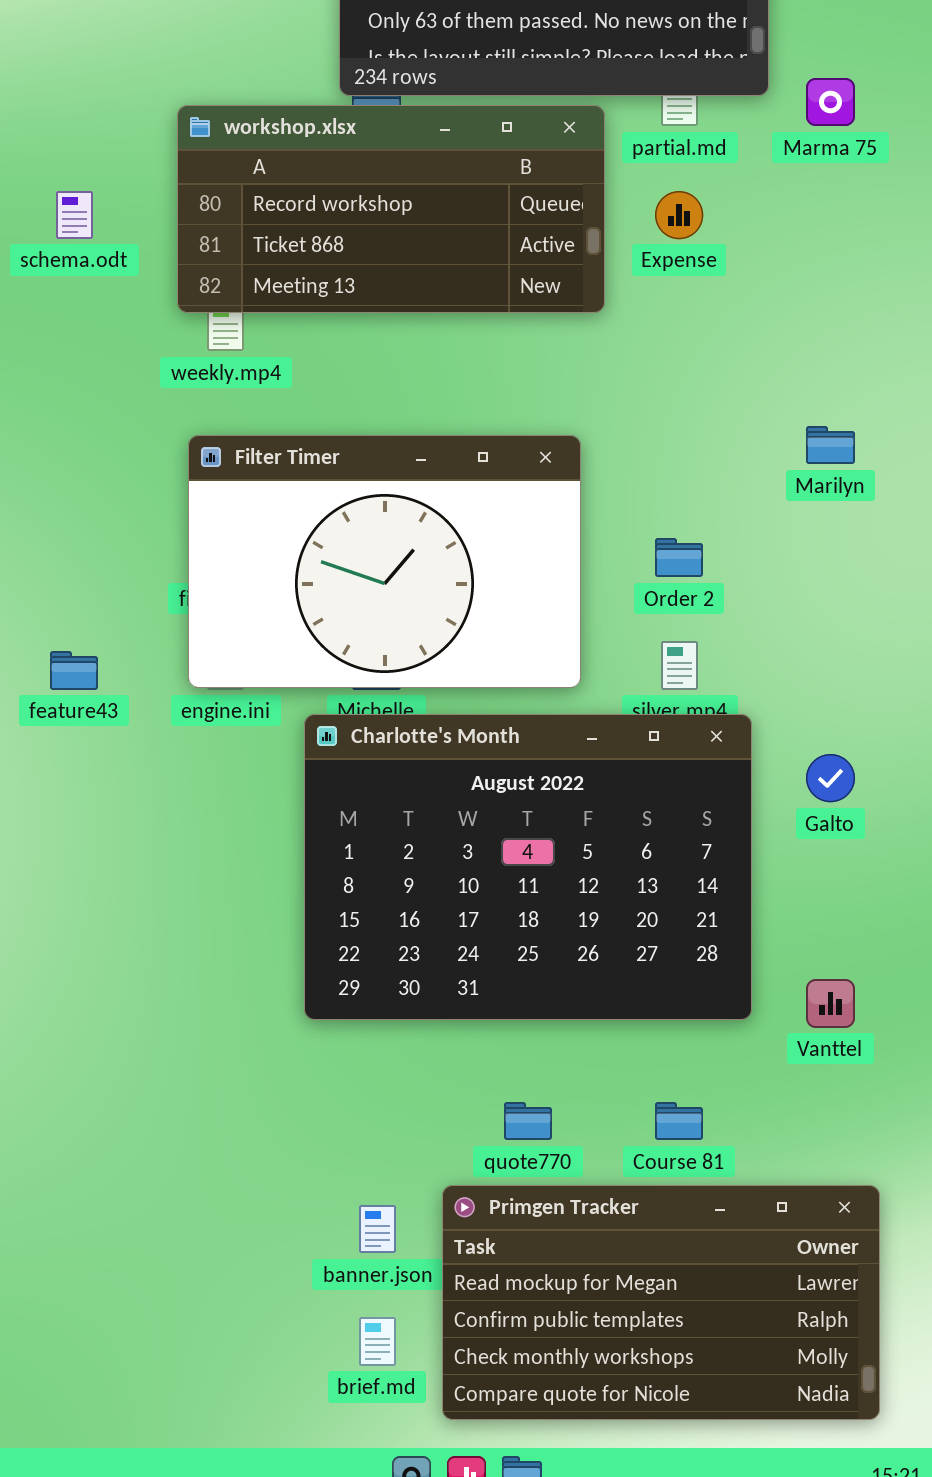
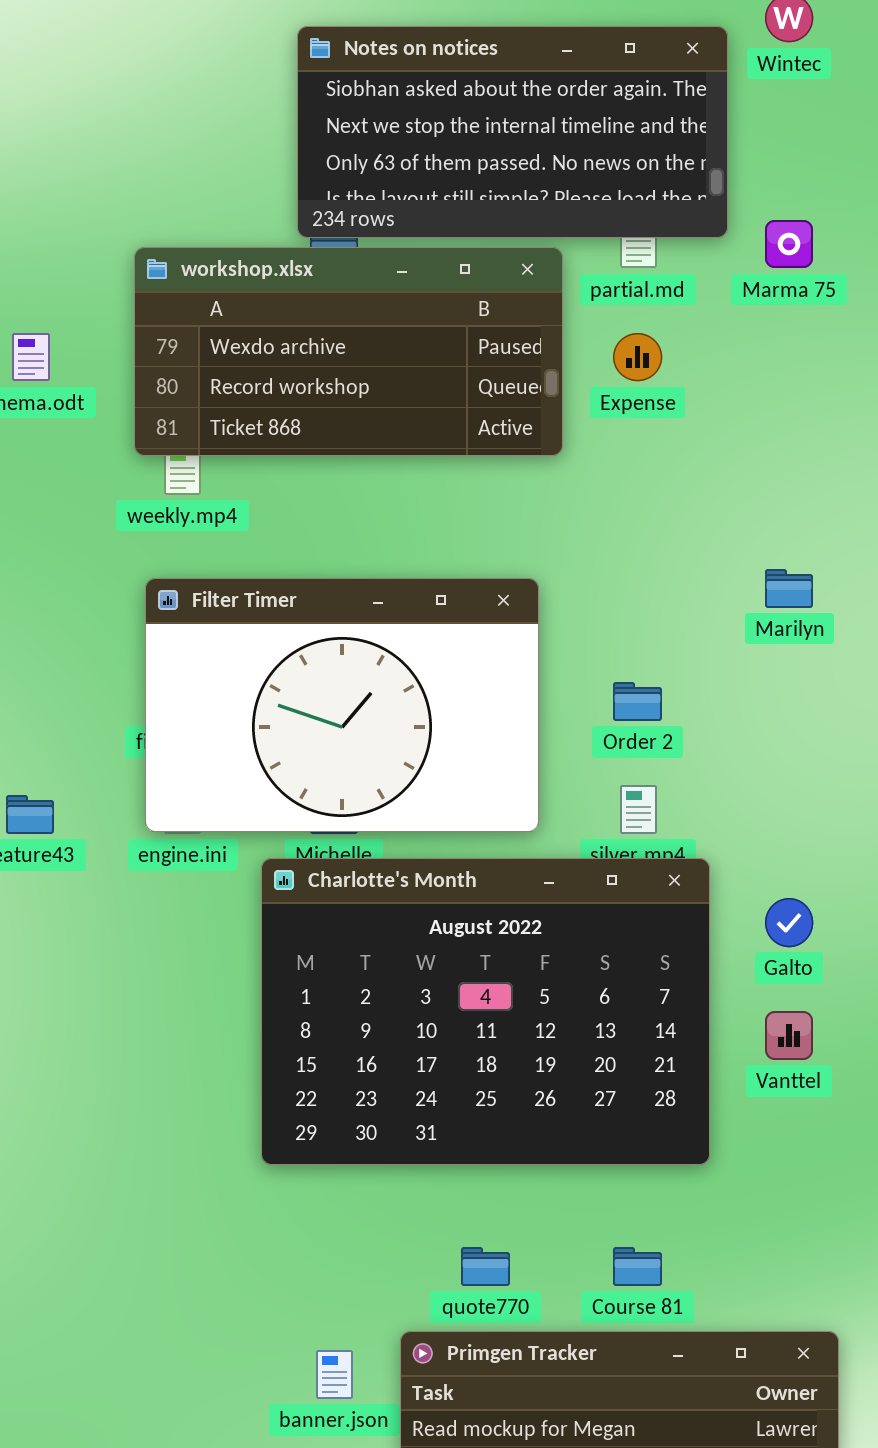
workshop.xlsx: [177,105,605,313] -> [134,247,563,456], scrolled up 1 row
Vanttel: [806,979,855,1028] -> [765,1011,813,1060], moved

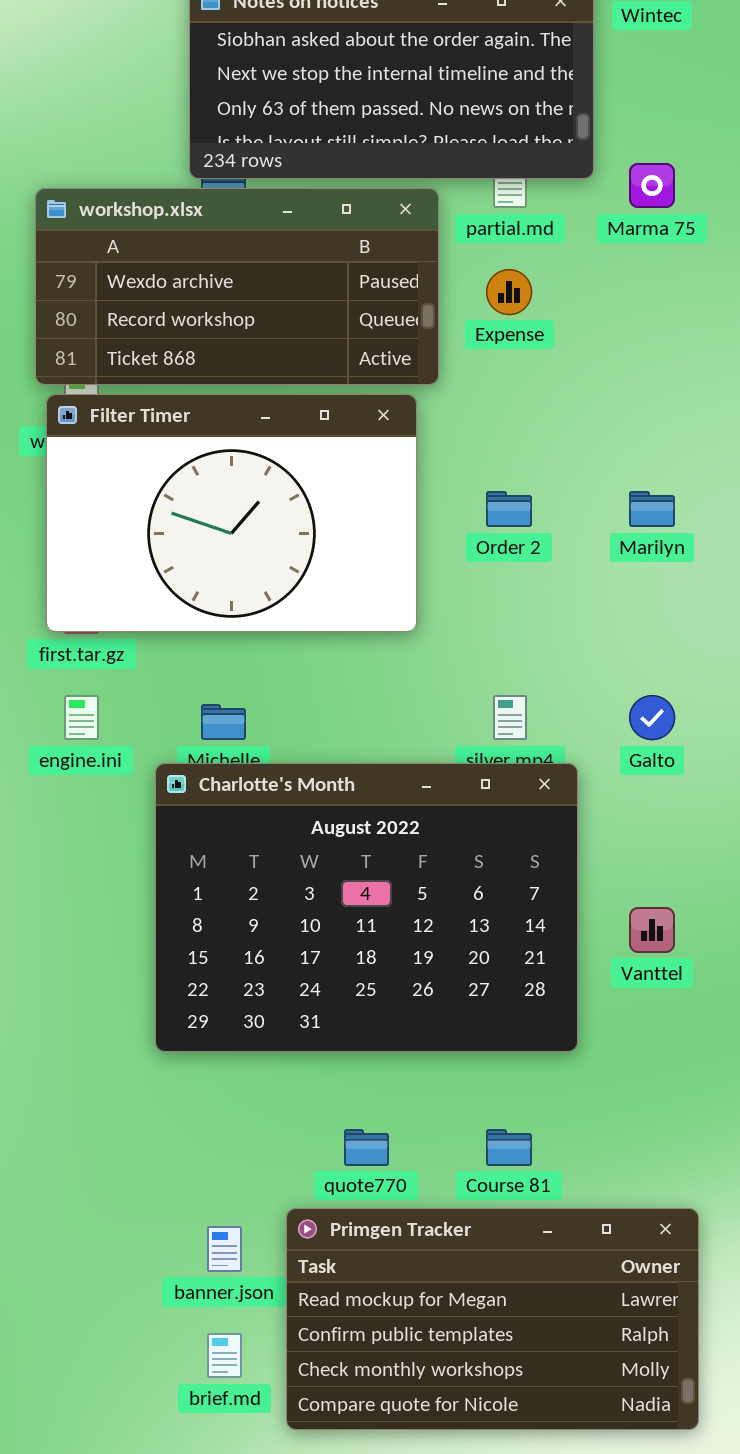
Filter Timer: [145,578,539,832] -> [46,394,417,632], moved
Order 2: [613,682,662,721] -> [486,491,532,527], moved
Galto: [765,898,813,947] -> [629,695,675,740], moved

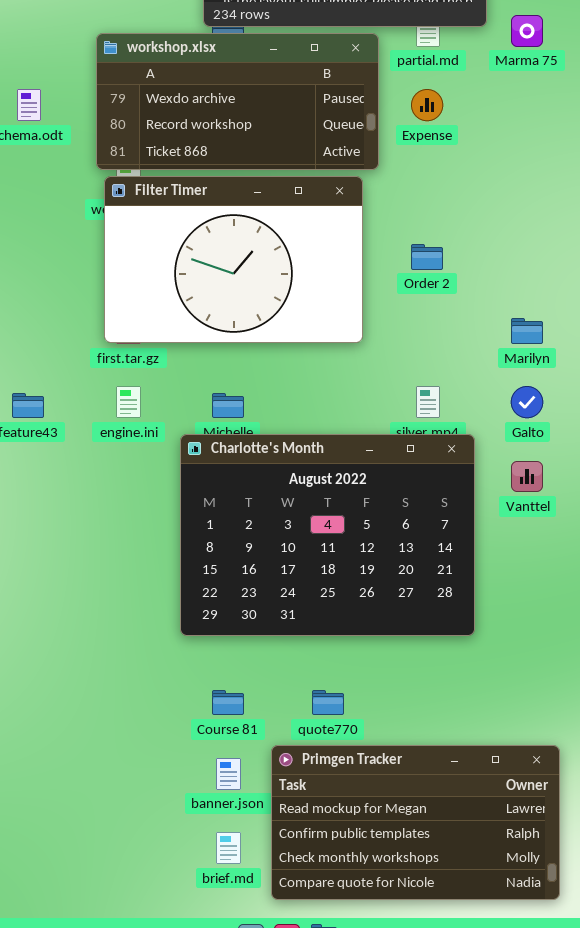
Marilyn: [629,491,675,527] -> [511,318,543,344], moved
Vanttel: [629,907,675,953] -> [511,461,543,492], moved
Course 81: [486,1129,532,1166] -> [212,690,244,715], moved

